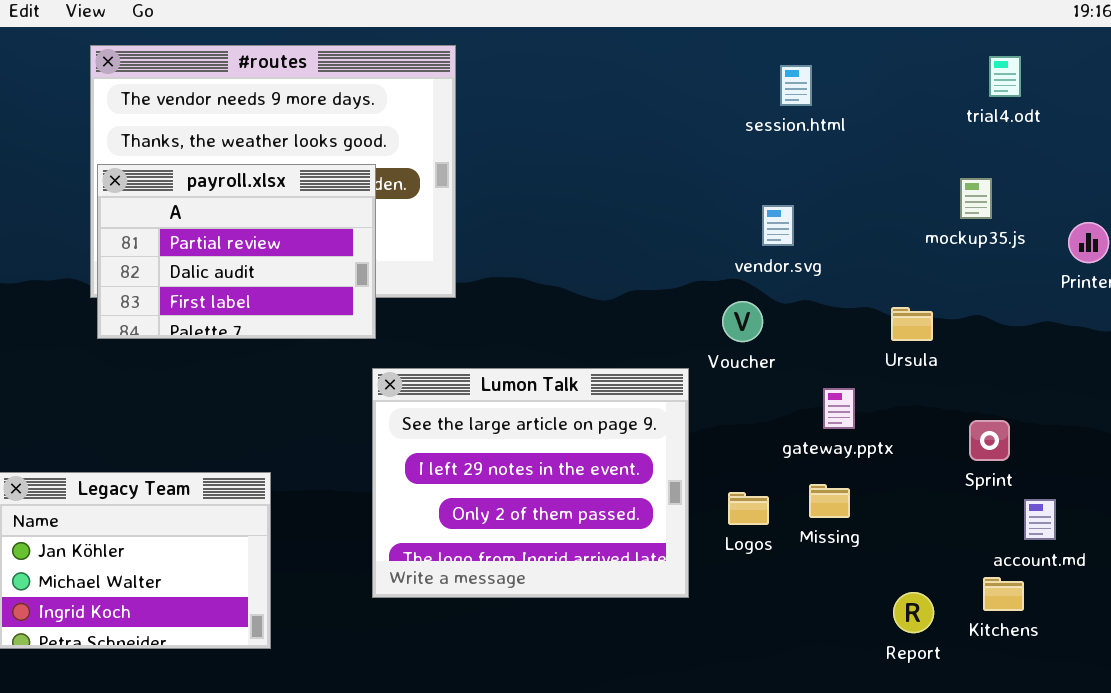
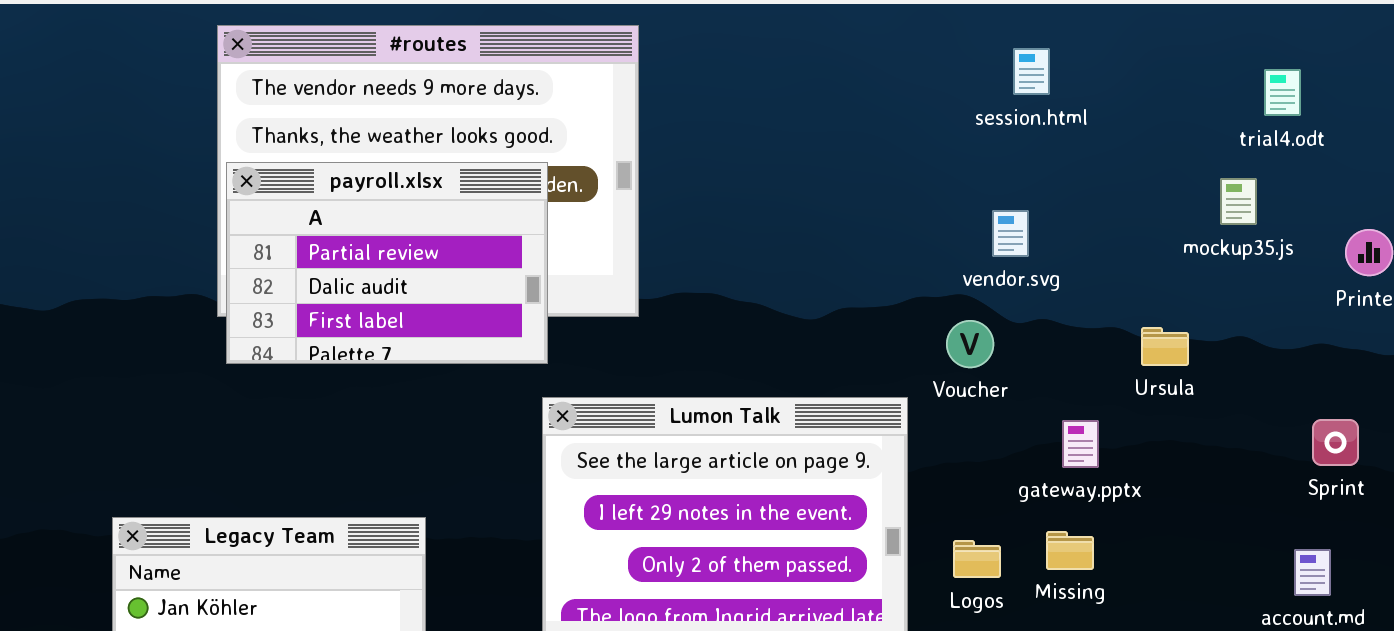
trial4.odt: [989,56,1021,97] -> [1264,69,1301,116], moved
Sprint: [969,420,1010,461] -> [1312,419,1359,466], moved

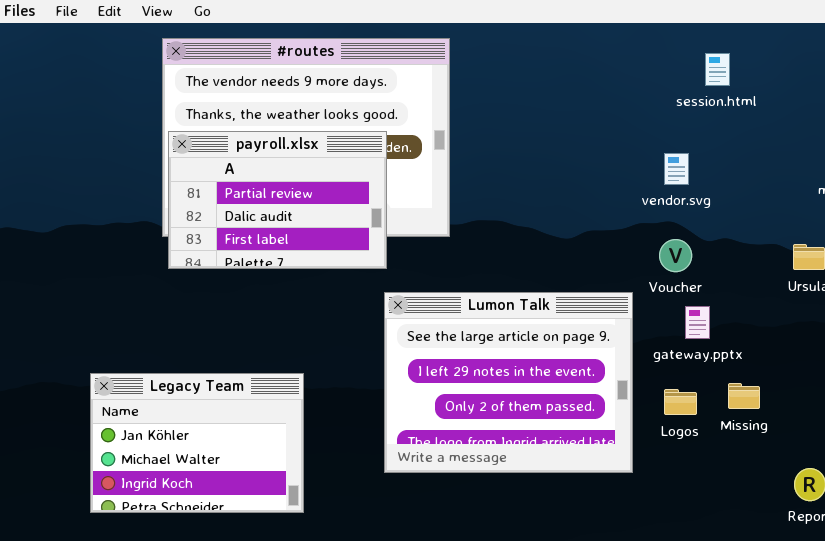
vendor.svg: [992,210,1029,257] -> [664,153,689,185], moved
gateway.pptx: [1062,420,1099,468] -> [685,306,710,339], moved

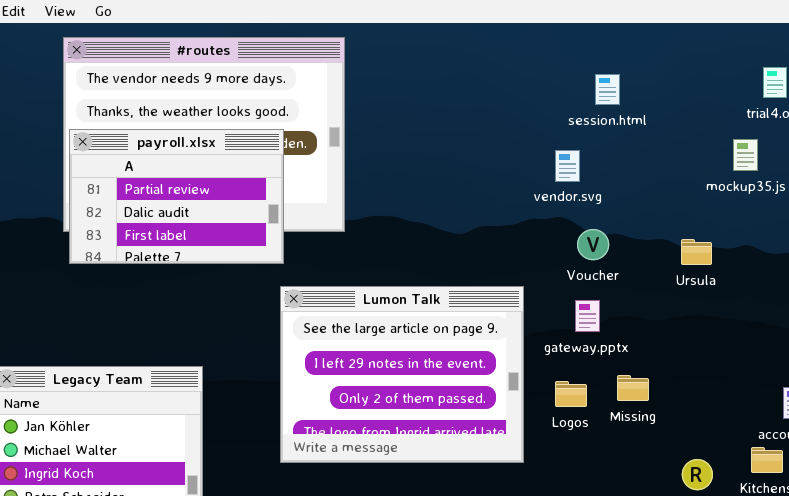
session.html: [705,53,730,86] -> [595,74,620,105], moved
Voucher: [659,239,692,272] -> [577,229,609,260], moved

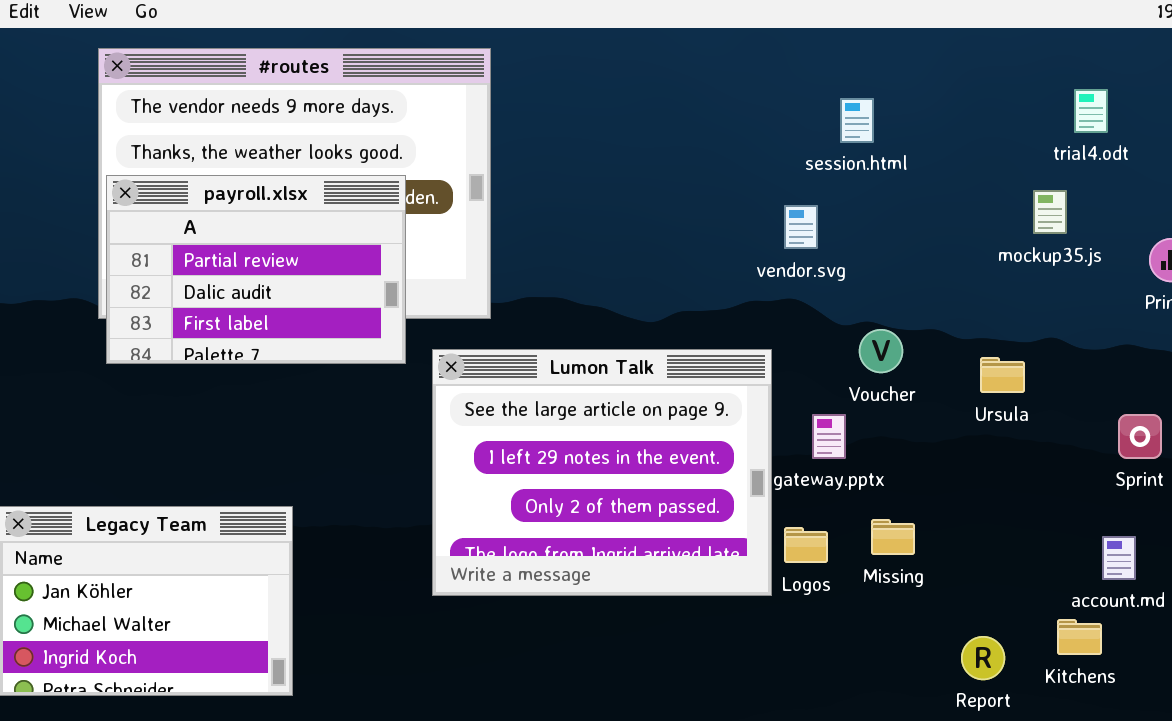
Voucher: [577,229,609,260] -> [859,329,903,373], moved
Ursula: [681,239,712,265] -> [980,357,1025,393], moved
Lumon Talk: [280,286,524,463] -> [432,349,772,596], moved

